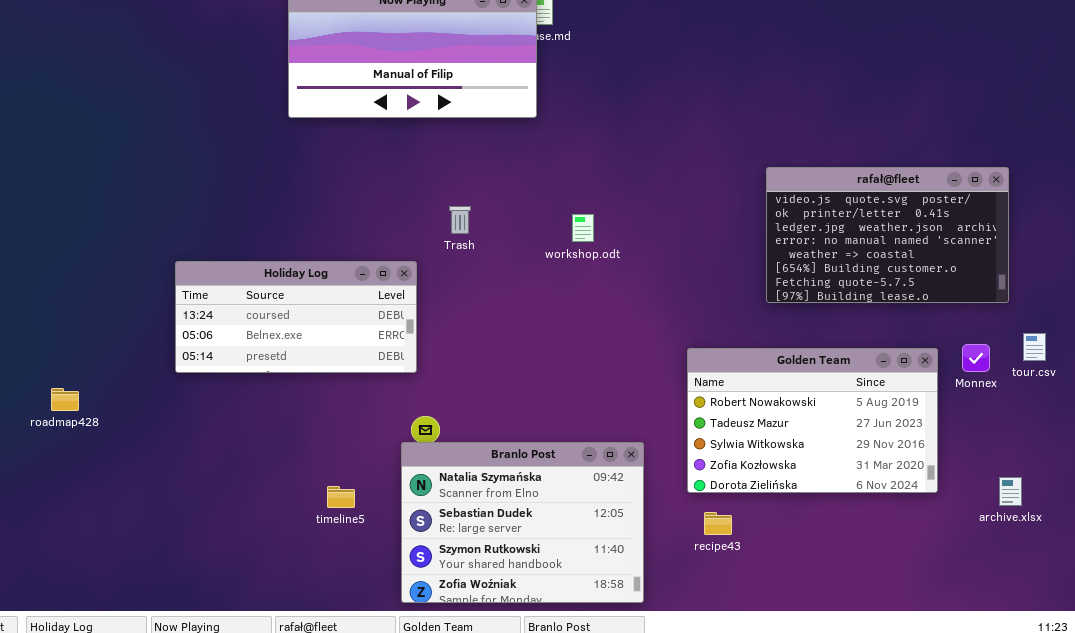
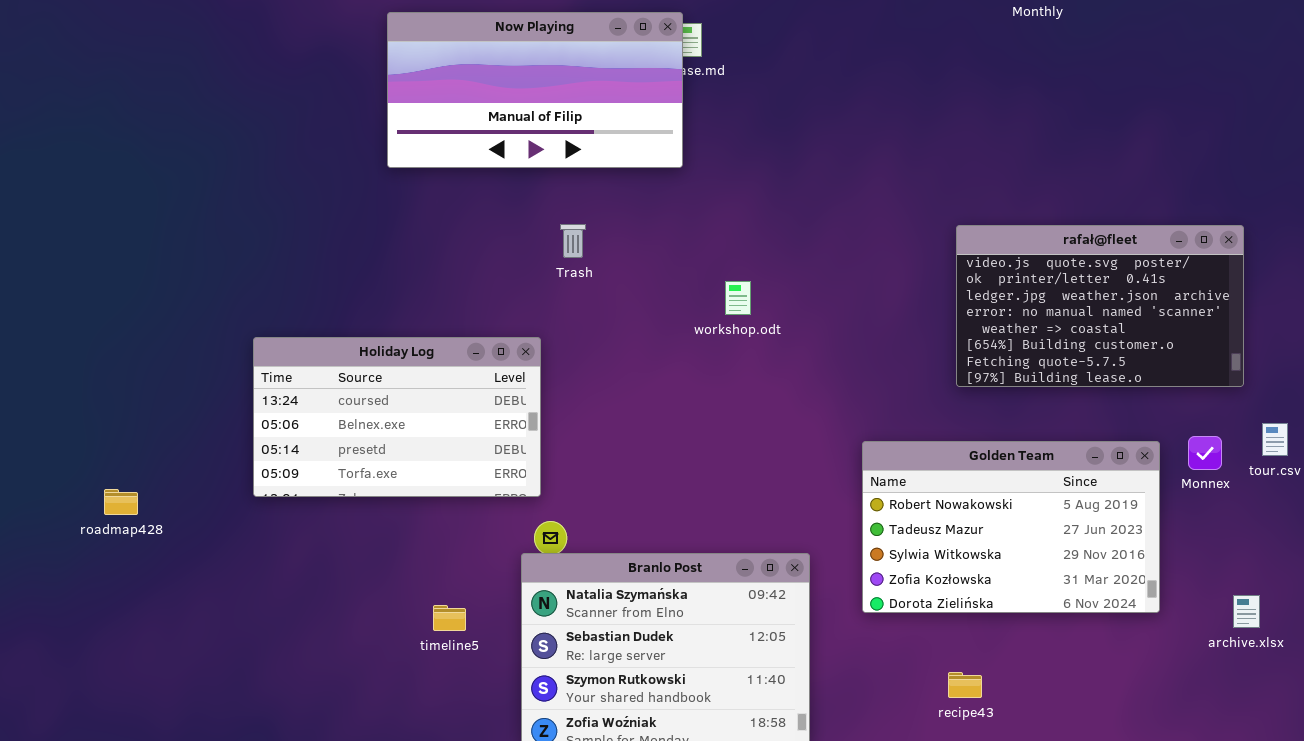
Trash: [449,206,471,234] -> [560,224,586,258], moved
Holiday Log: [175,261,417,373] -> [253,337,541,497], resized
recipe43: [704,512,732,535] -> [948,672,982,698], moved

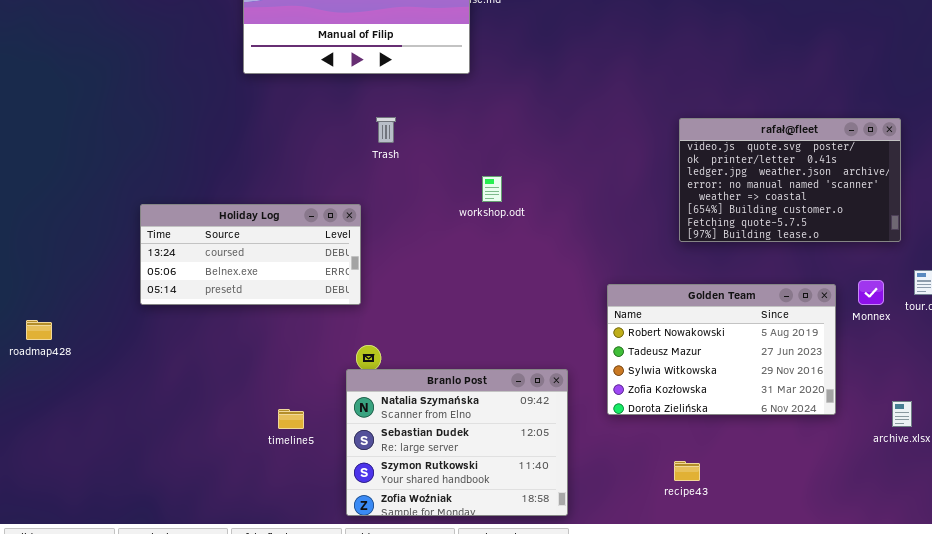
workshop.odt: [725,281,751,315] -> [482,176,502,202], moved
Holiday Log: [253,337,541,497] -> [140,204,361,305], resized

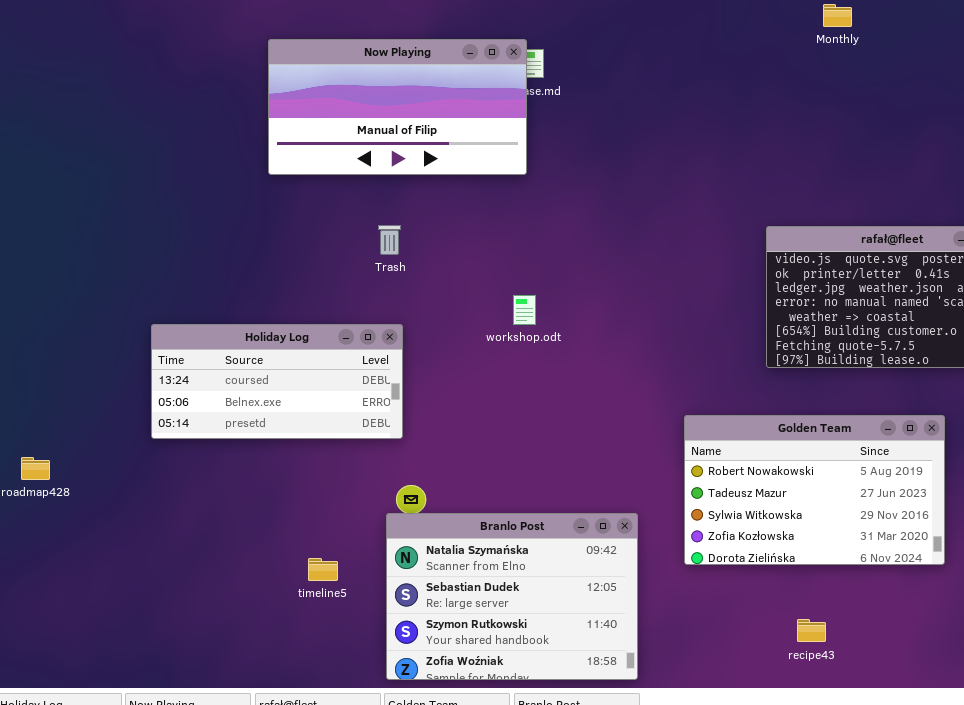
Trash: [376,117,396,143] -> [378,225,401,255], moved
workshop.odt: [482,176,502,202] -> [513,295,536,325], moved
recipe43: [674,461,700,481] -> [797,619,826,642], moved

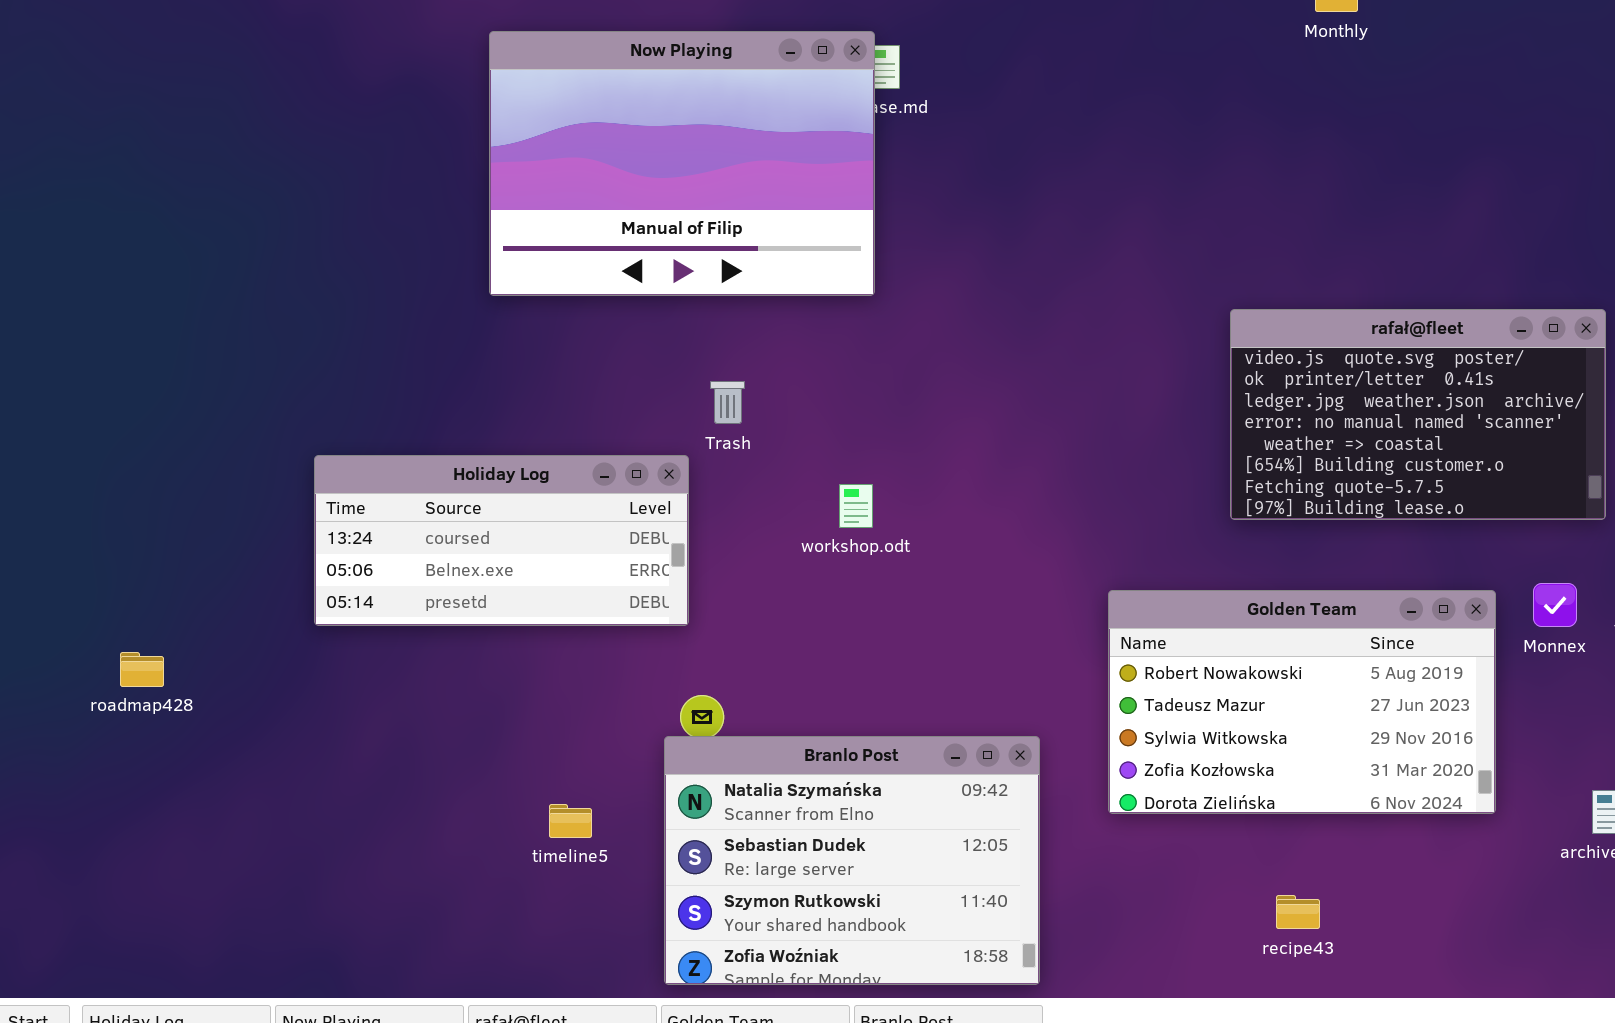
Now Playing: [268,39,527,175] -> [489,31,875,296], resized
Trash: [378,225,401,255] -> [710,381,745,424], moved
workshop.odt: [513,295,536,325] -> [839,484,873,528], moved

